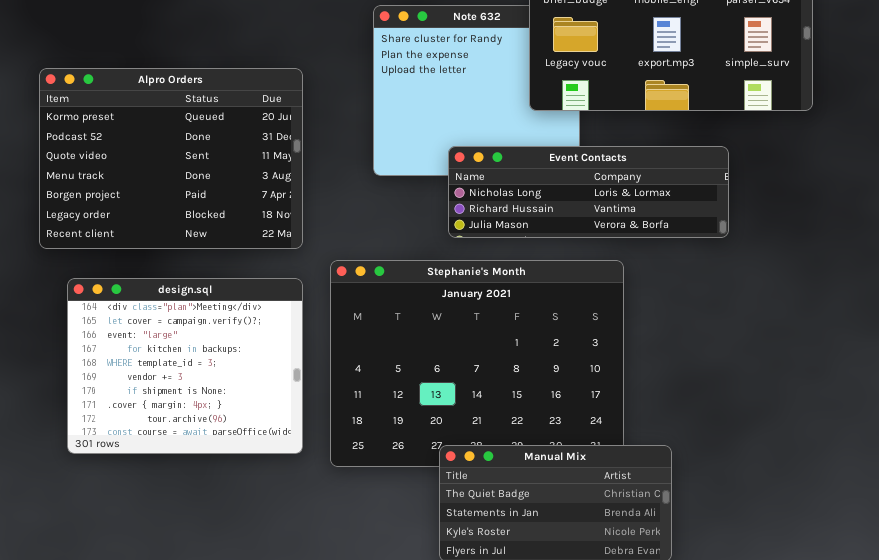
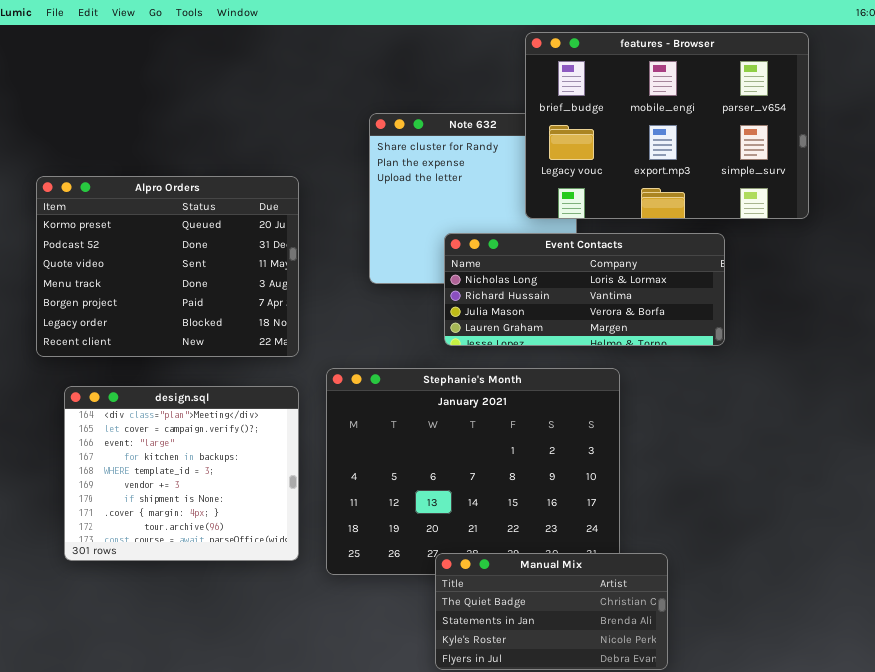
Event Contacts: [448,146,729,238] -> [444,233,725,346], resized

